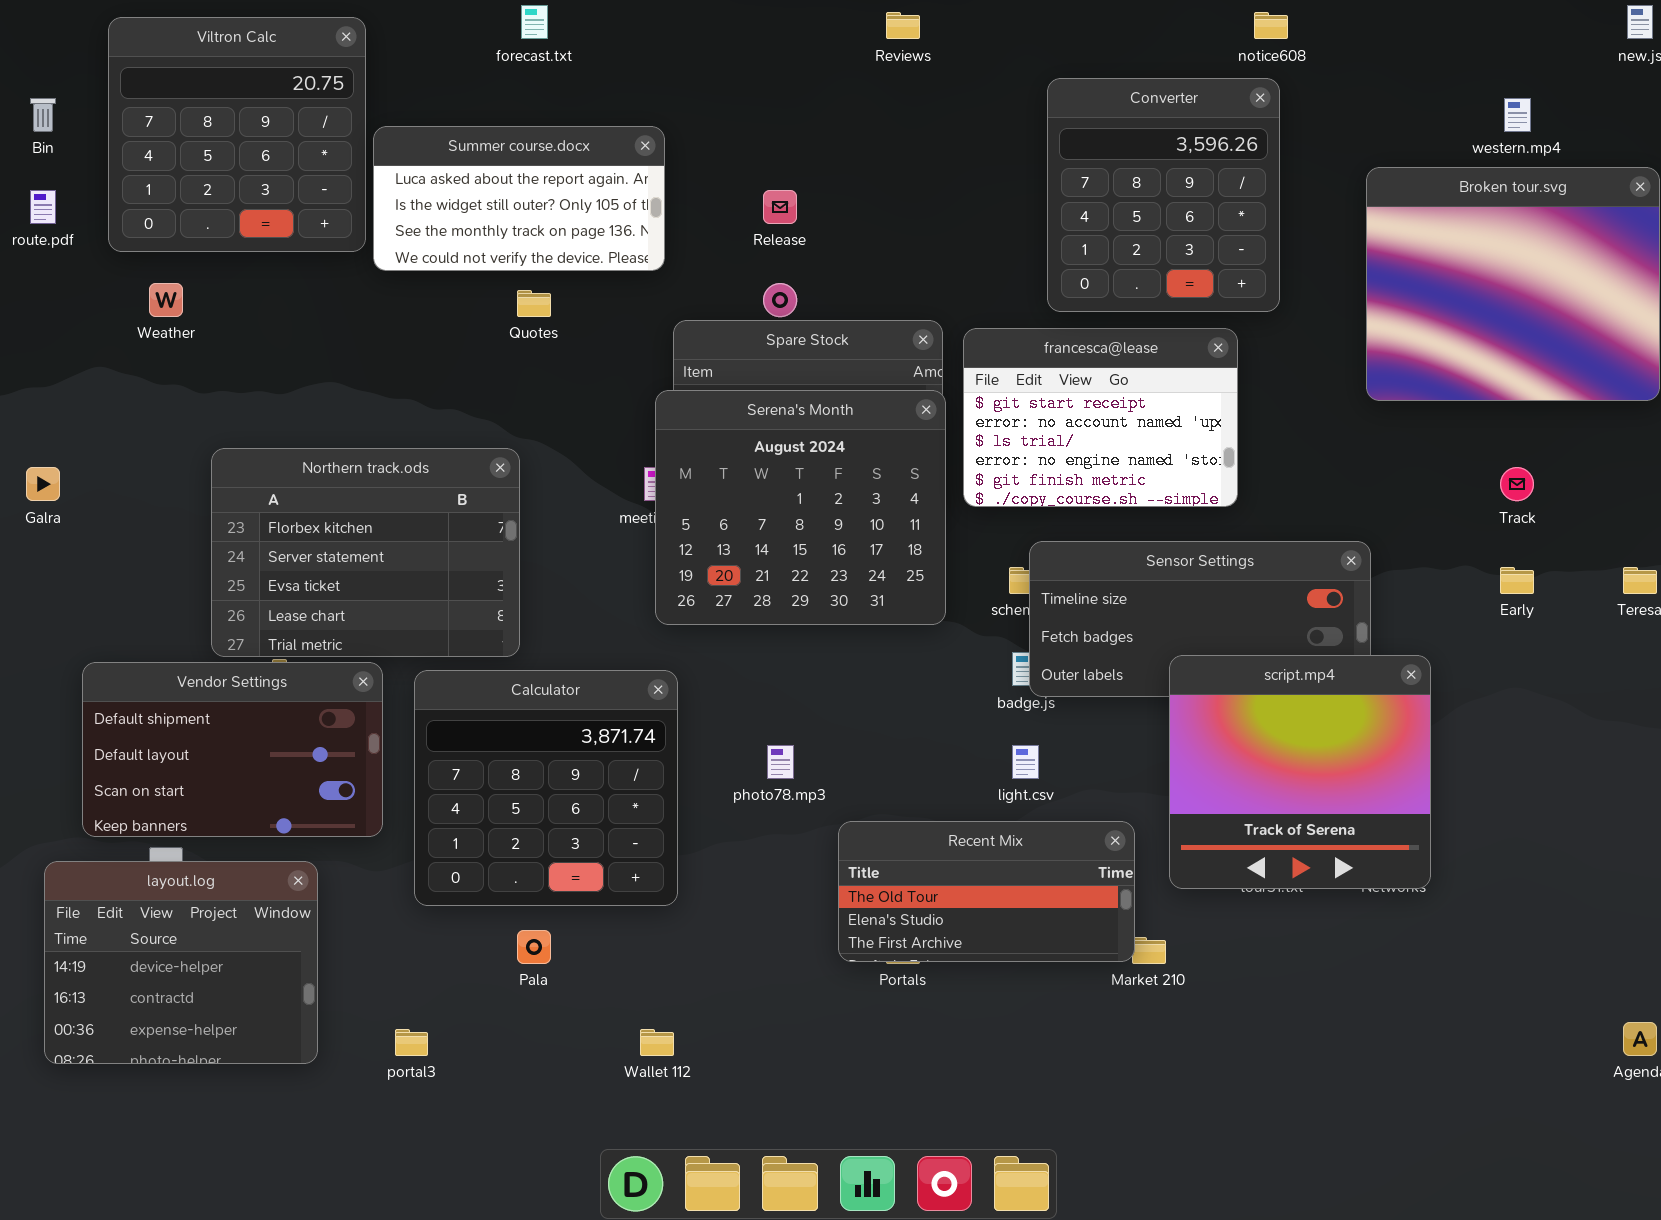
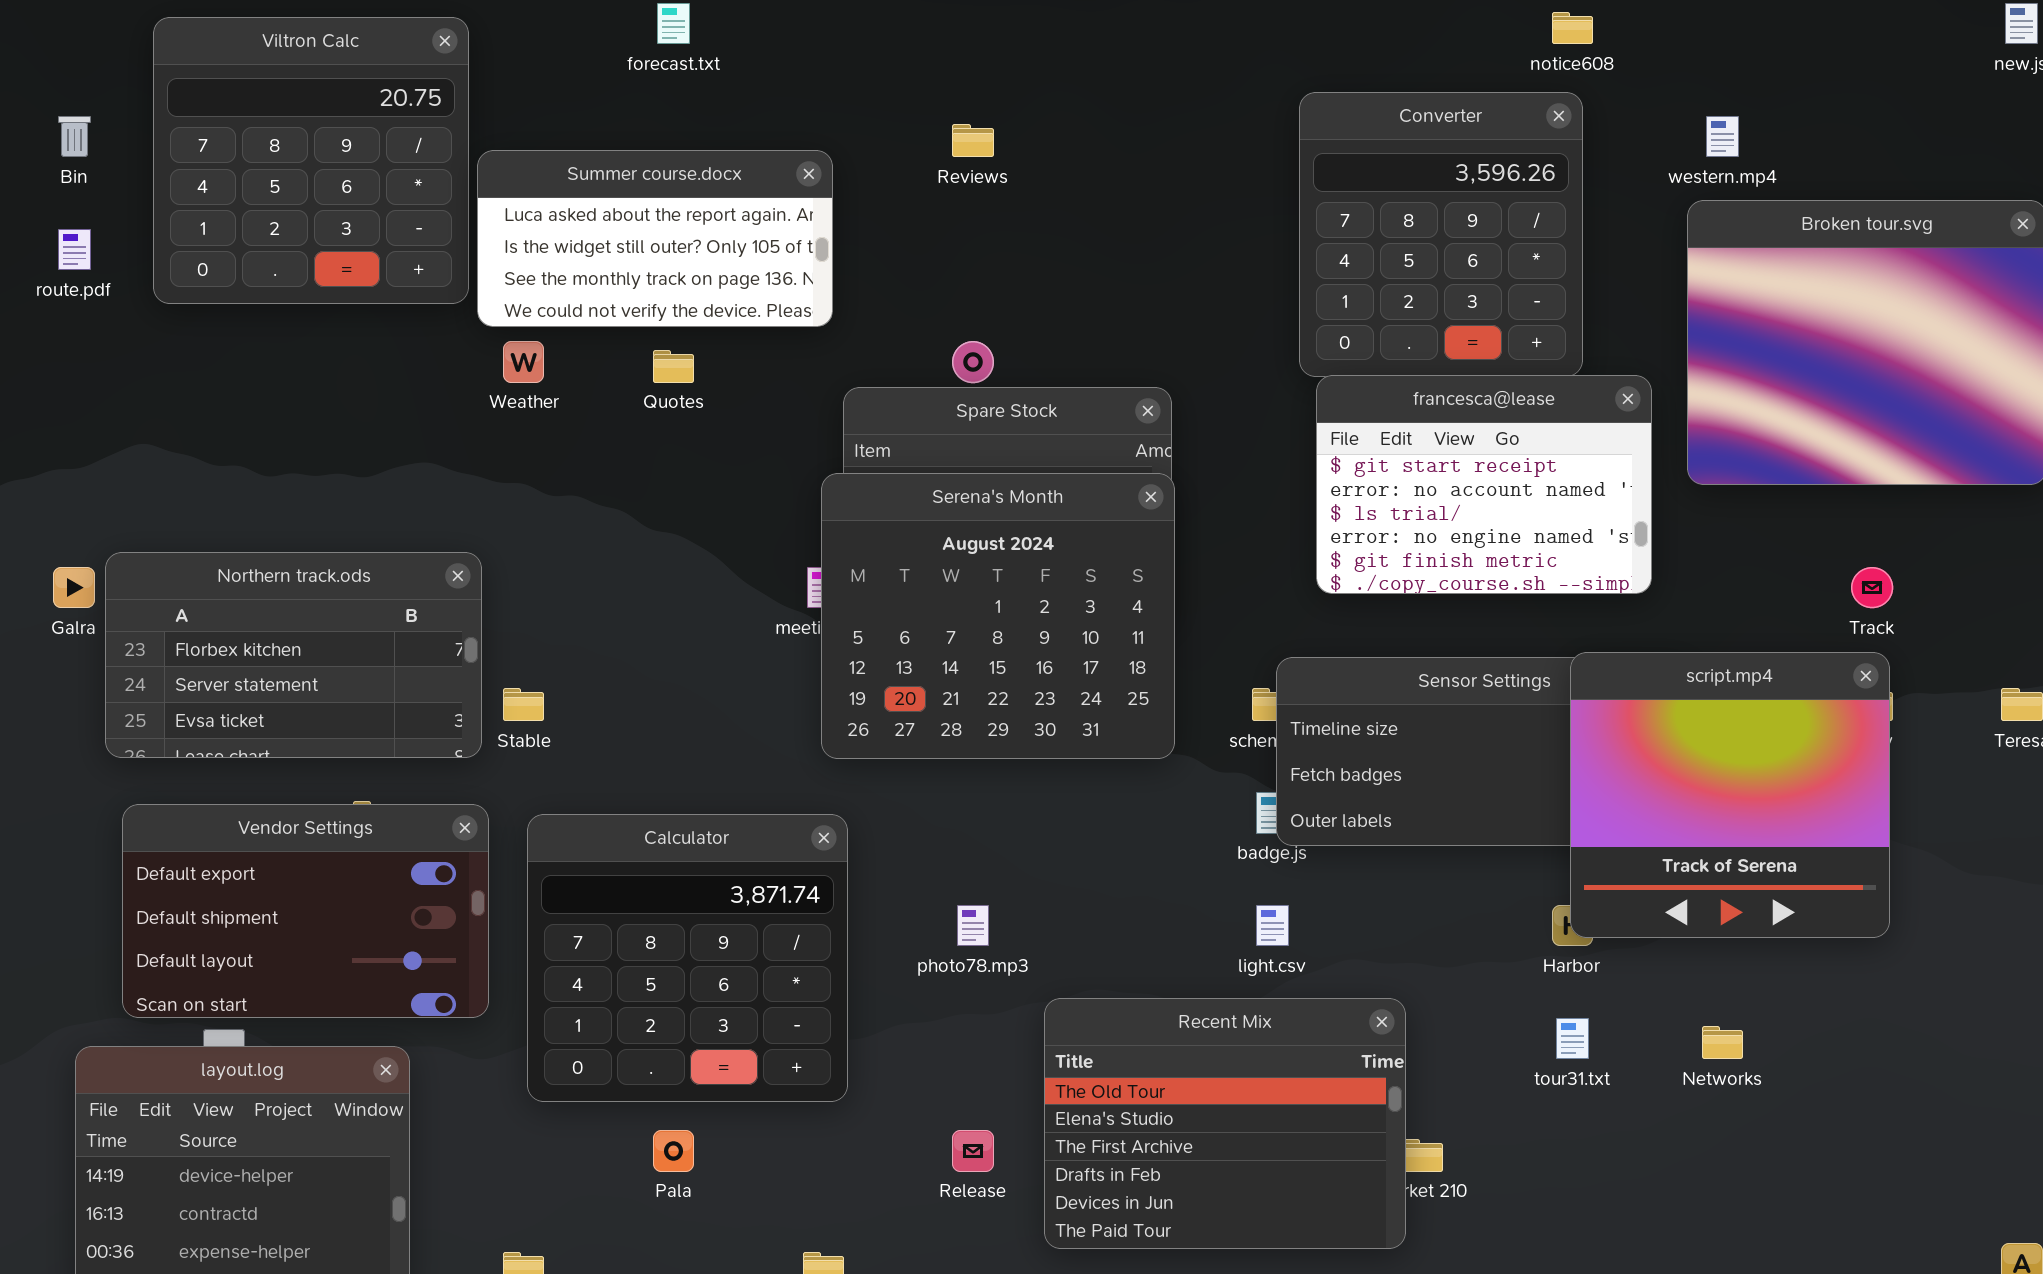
Reviews: [886,12,920,39] -> [952,124,994,157], moved
western.mp4: [1504,98,1531,132] -> [1706,116,1739,157], moved
Release: [763,190,797,224] -> [952,1130,994,1172], moved
Weather: [149,283,183,317] -> [503,341,544,383], moved
francesca@lease: [963,328,1238,507] -> [1316,375,1652,594], moved
Northern track.ods: [211,448,520,657] -> [105,552,482,758], moved, resized
script.mp4: [1169,655,1431,889] -> [1570,652,1890,938], moved
Vendor Settings: [82,662,383,837] -> [122,804,489,1018], scrolled up 1 row
Recent Mix: [838,821,1135,962] -> [1044,998,1406,1249], resized

